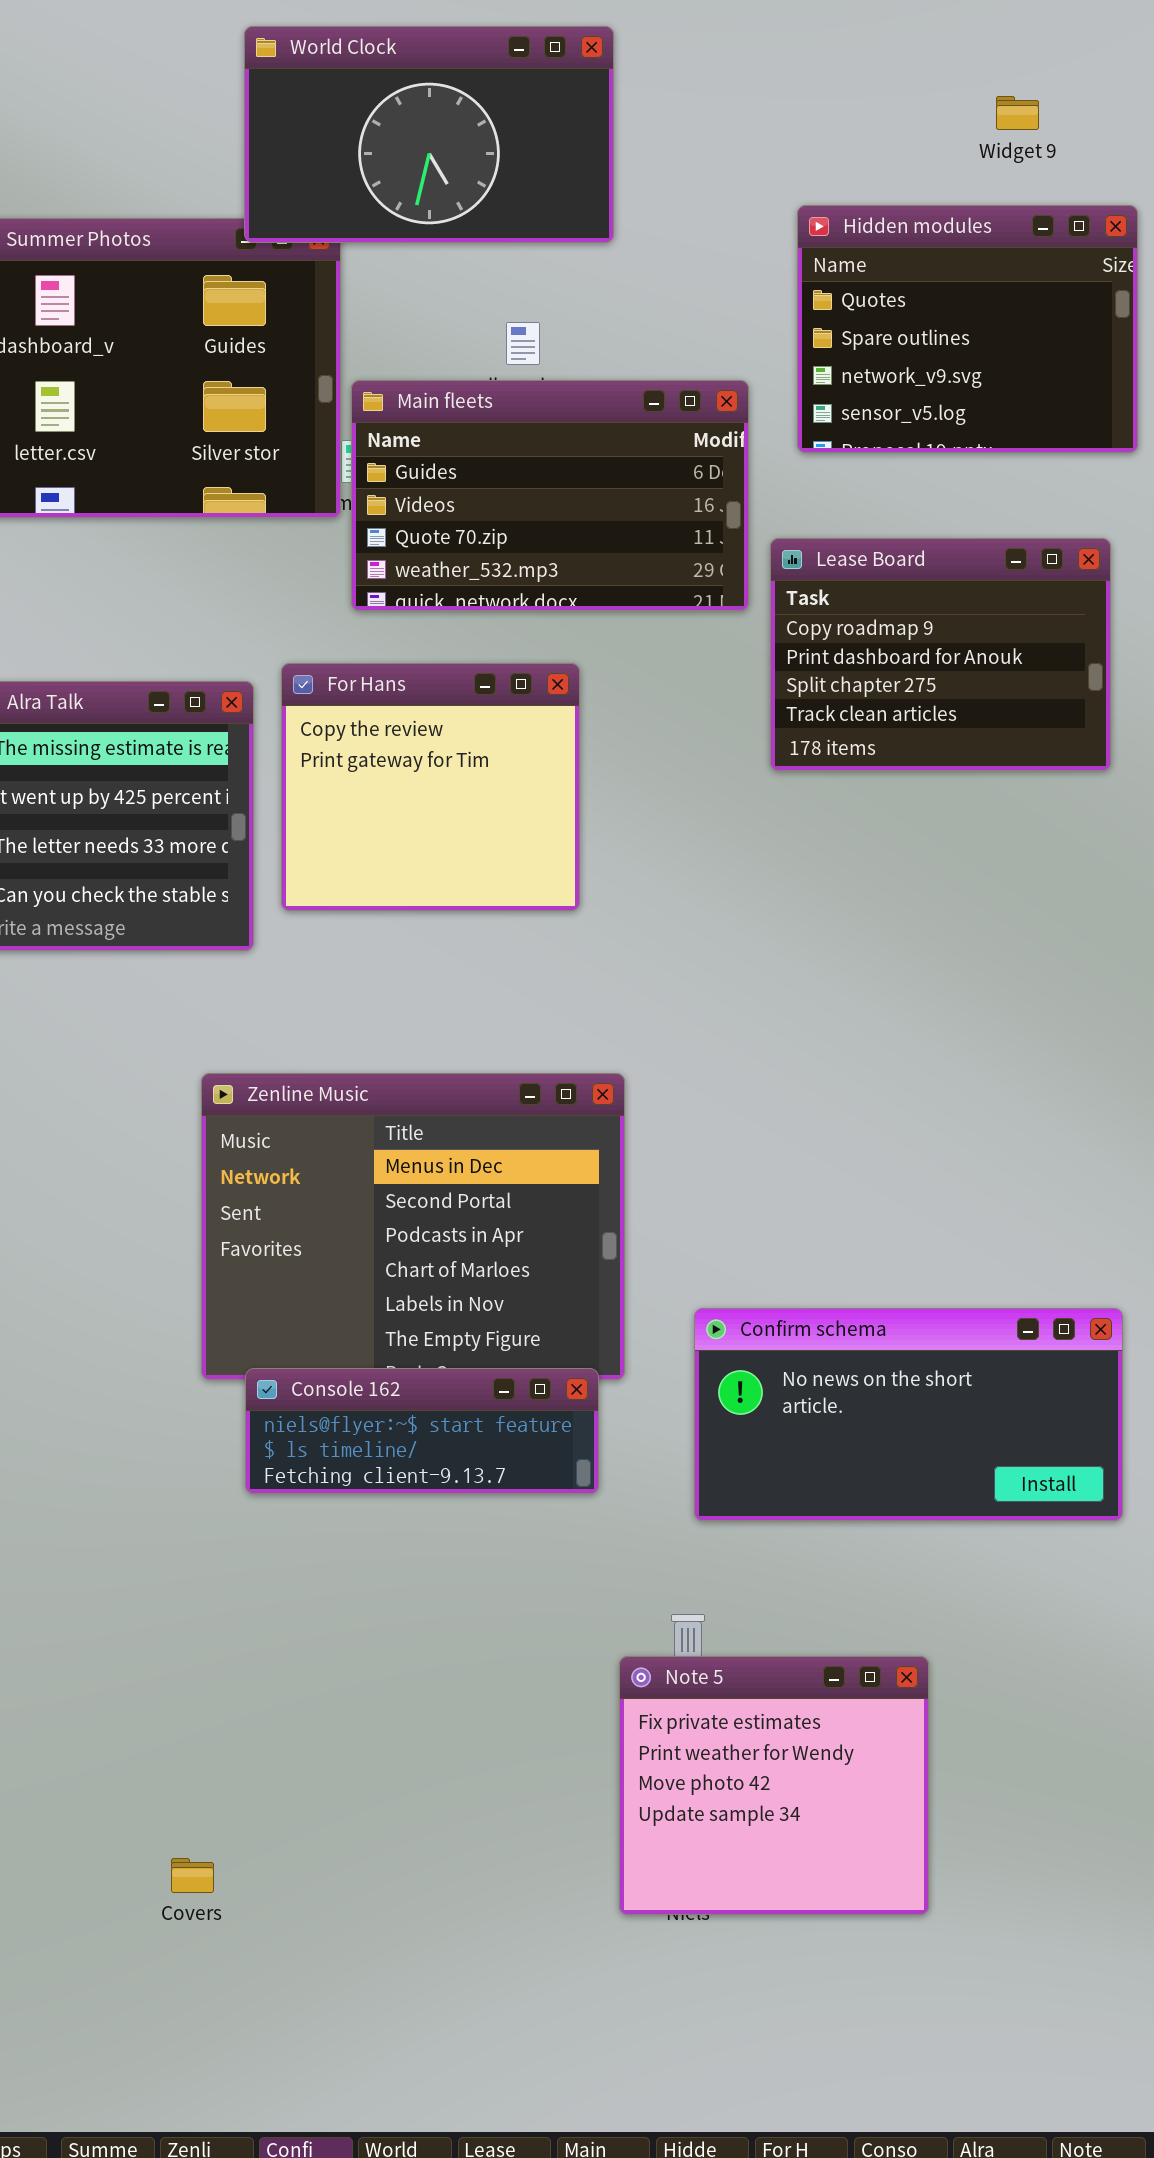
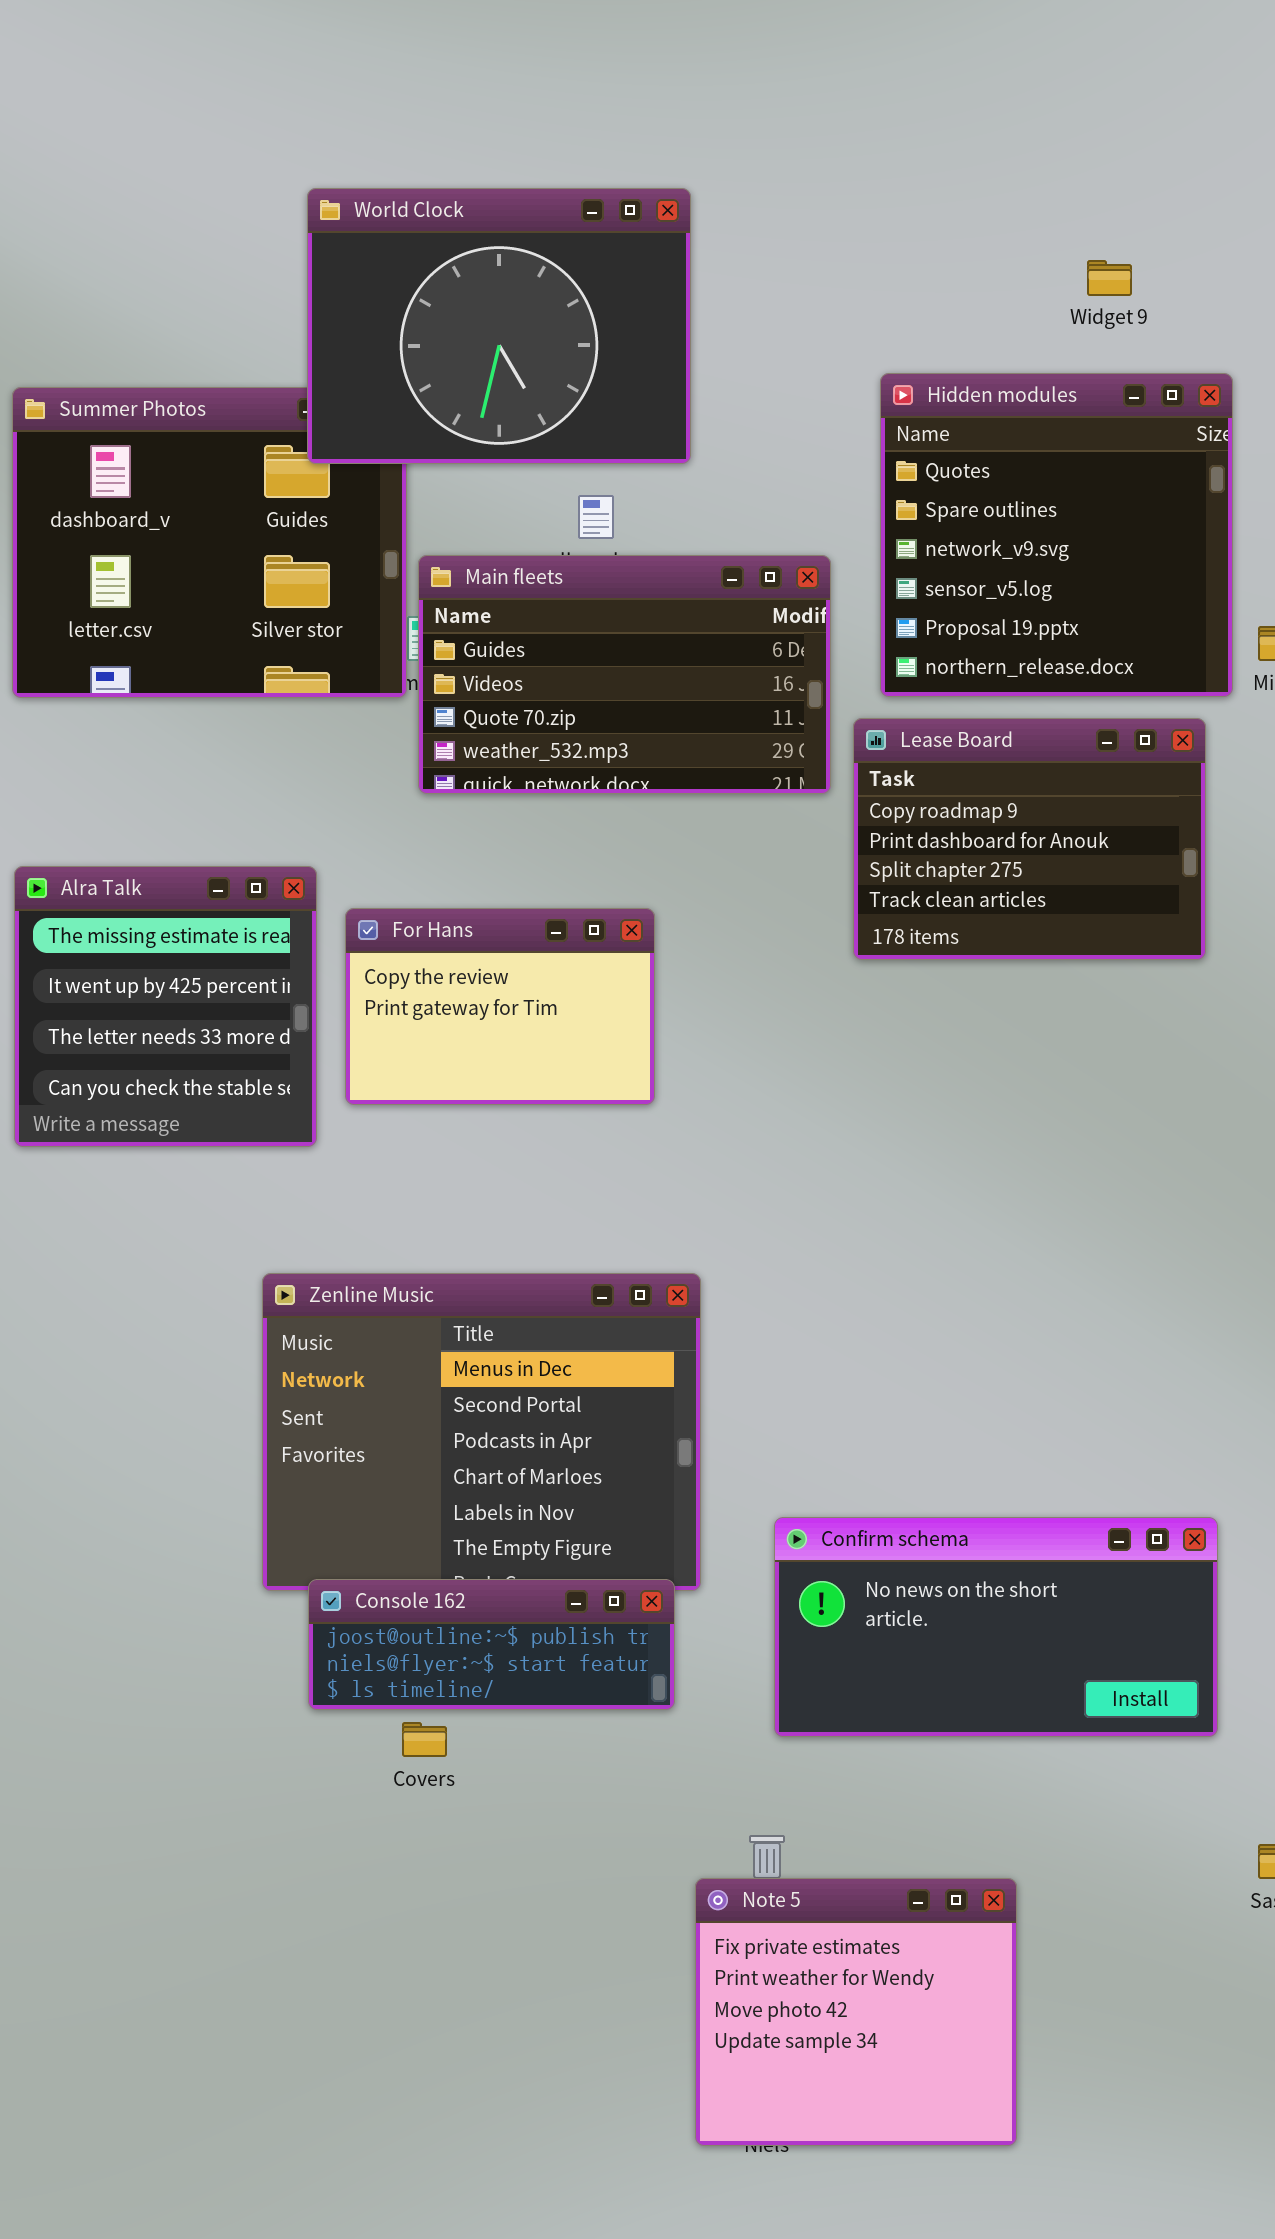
World Clock: [244,26,614,243] -> [307,188,691,464], resized
Hidden modules: [797,205,1138,453] -> [880,373,1233,697], resized
For Hans: [281,663,580,911] -> [345,908,655,1105], resized
Console 162: [245,1368,599,1494] -> [308,1579,675,1710], scrolled up 1 row
Covers: [171,1858,214,1893] -> [402,1722,447,1757], moved

